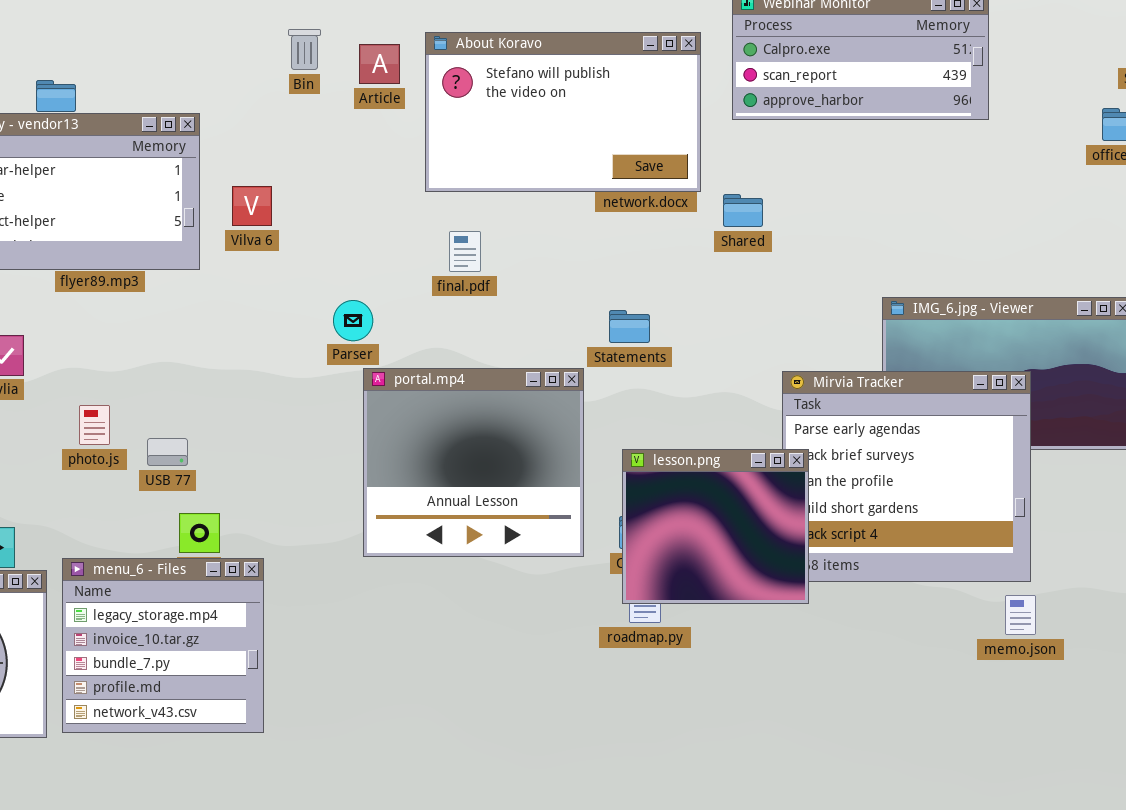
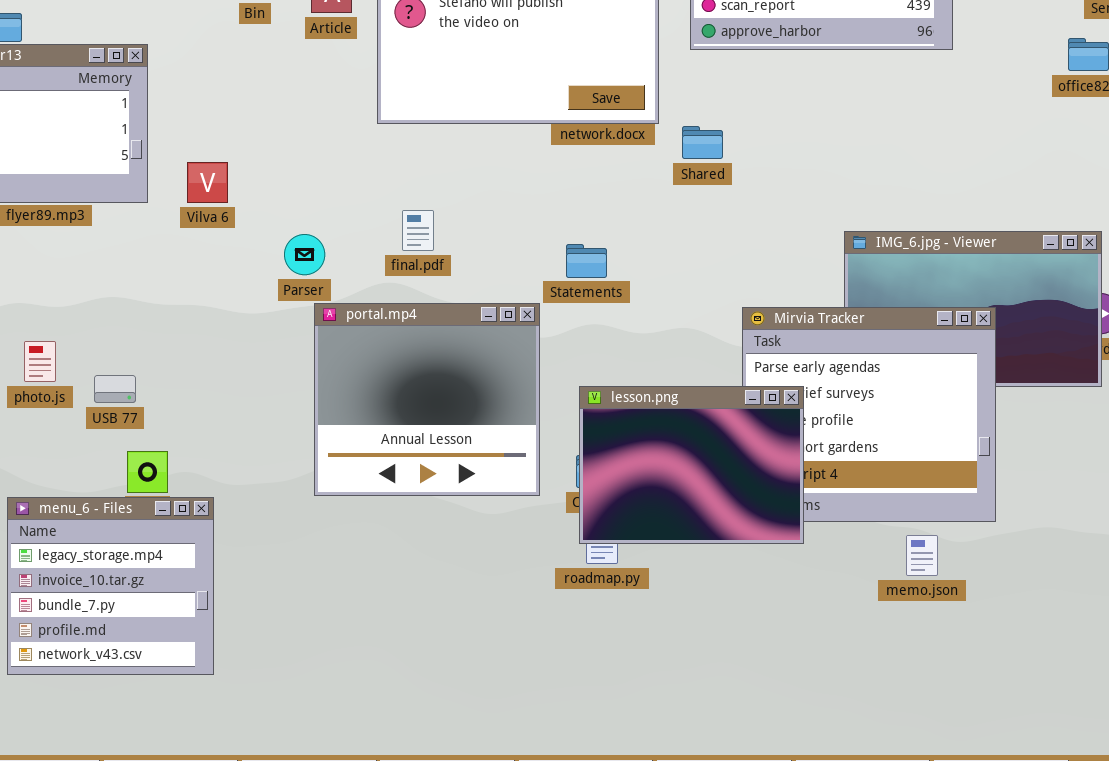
Vilva 6: [232,186,272,226] -> [187,162,228,203], moved
final.pdf: [449,231,481,272] -> [402,210,434,251], moved
lesson.png: [622,449,809,604] -> [579,386,804,544], resized
memo.json: [1005,595,1036,635] -> [906,535,938,576], moved

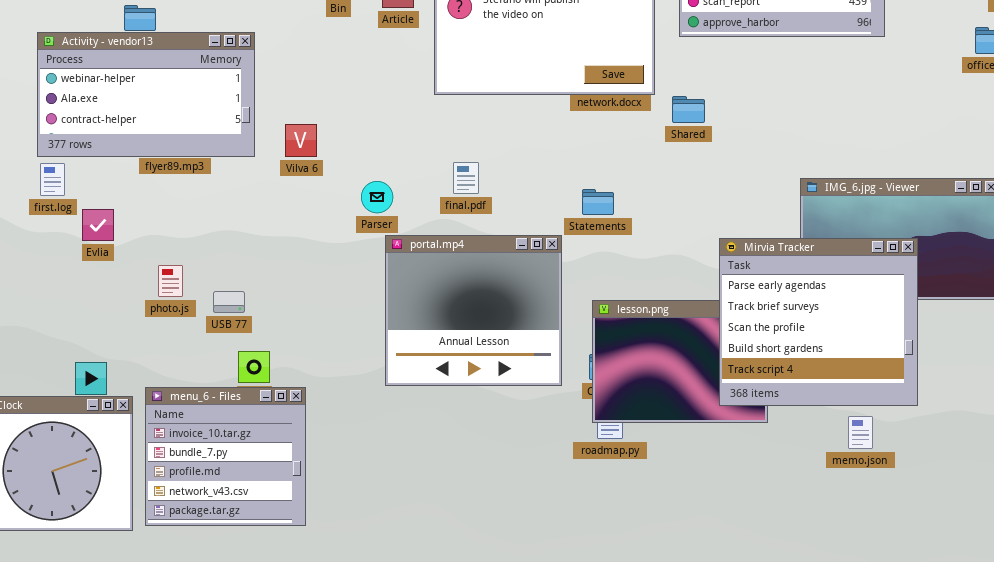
Mirvia Tracker: [742,307,996,522] -> [719,238,918,406], raised
menu_6 - Files: [7,497,214,675] -> [145,387,306,526], scrolled down 1 row

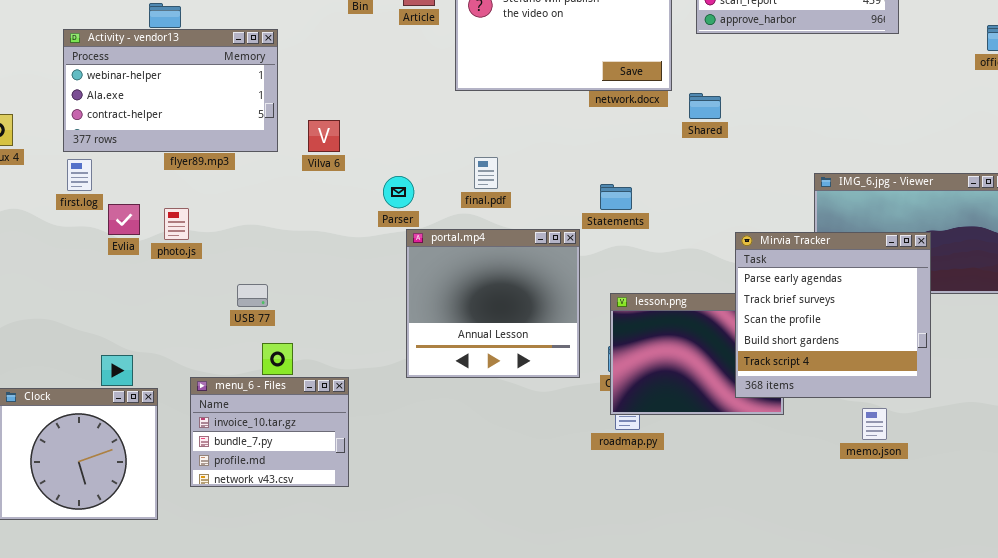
photo.js: [158,265,183,297] -> [164,208,189,240], moved
menu_6 - Files: [145,387,306,526] -> [190,377,349,487], moved, resized

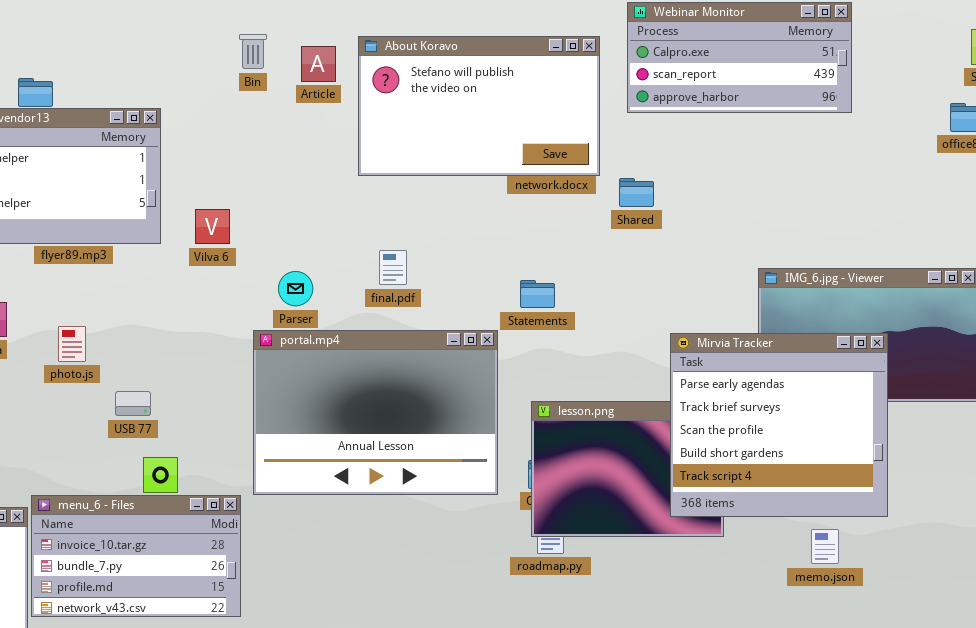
photo.js: [164,208,189,240] -> [58,326,86,362], moved
portal.mp4: [406,229,580,378] -> [253,330,498,495], resized
menu_6 - Files: [190,377,349,487] -> [31,495,241,617], resized

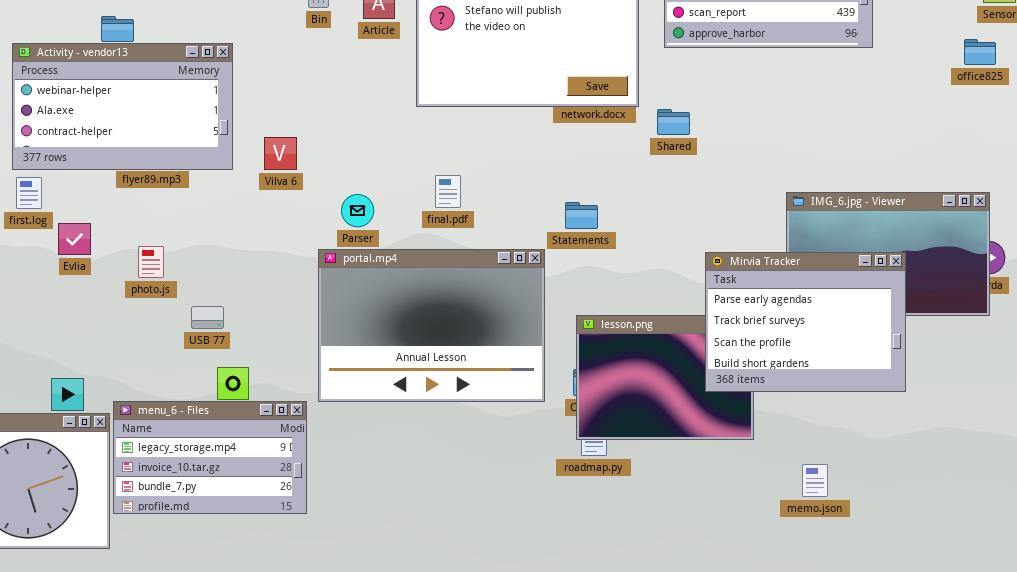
Mirvia Tracker: [670,333,888,517] -> [705,252,906,392], resized
menu_6 - Files: [31,495,241,617] -> [113,401,307,514], scrolled up 1 row
memo.json: [811,529,839,564] -> [802,464,828,497], moved

